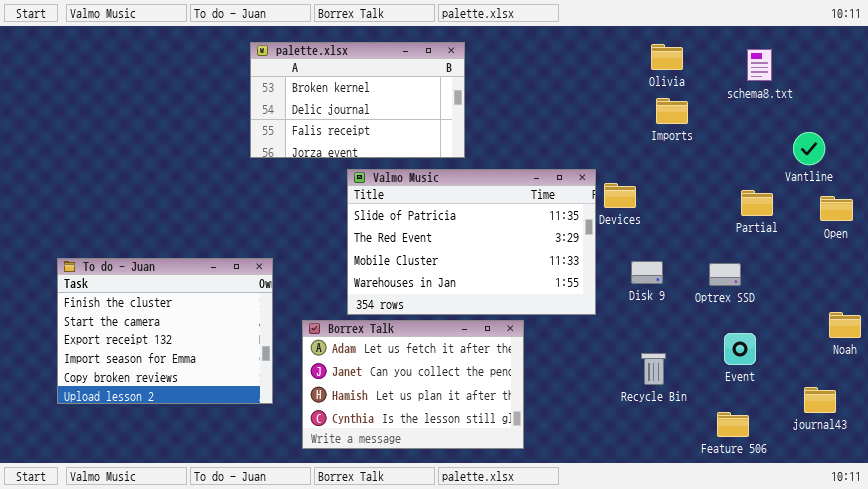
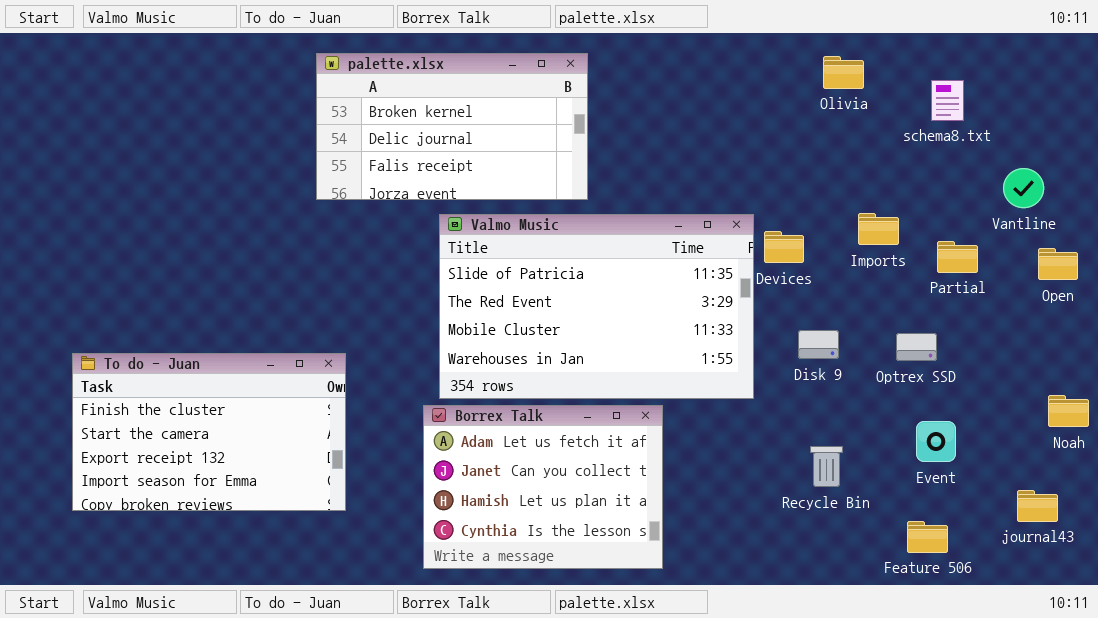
schema8.txt: [747,49,772,81] -> [931,80,964,121], moved
Imports: [656,98,688,124] -> [858,213,899,245], moved
To do - Juan: [57,258,273,404] -> [72,353,346,511], resized
Borrex Talk: [302,320,524,449] -> [423,405,663,569], resized

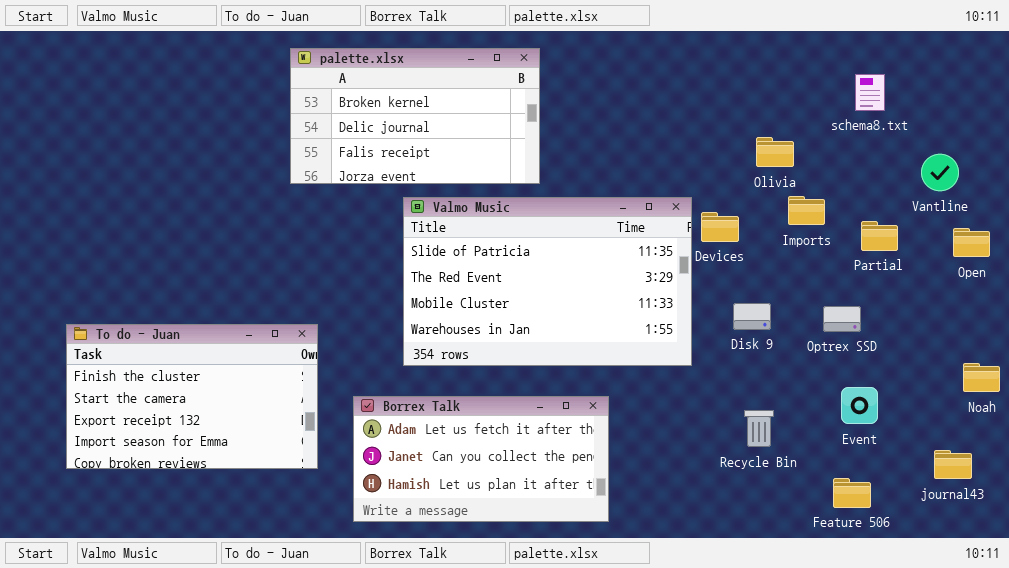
Olivia: [823,56,864,89] -> [756,137,794,167], moved
Borrex Talk: [423,405,663,569] -> [353,396,609,522], resized

